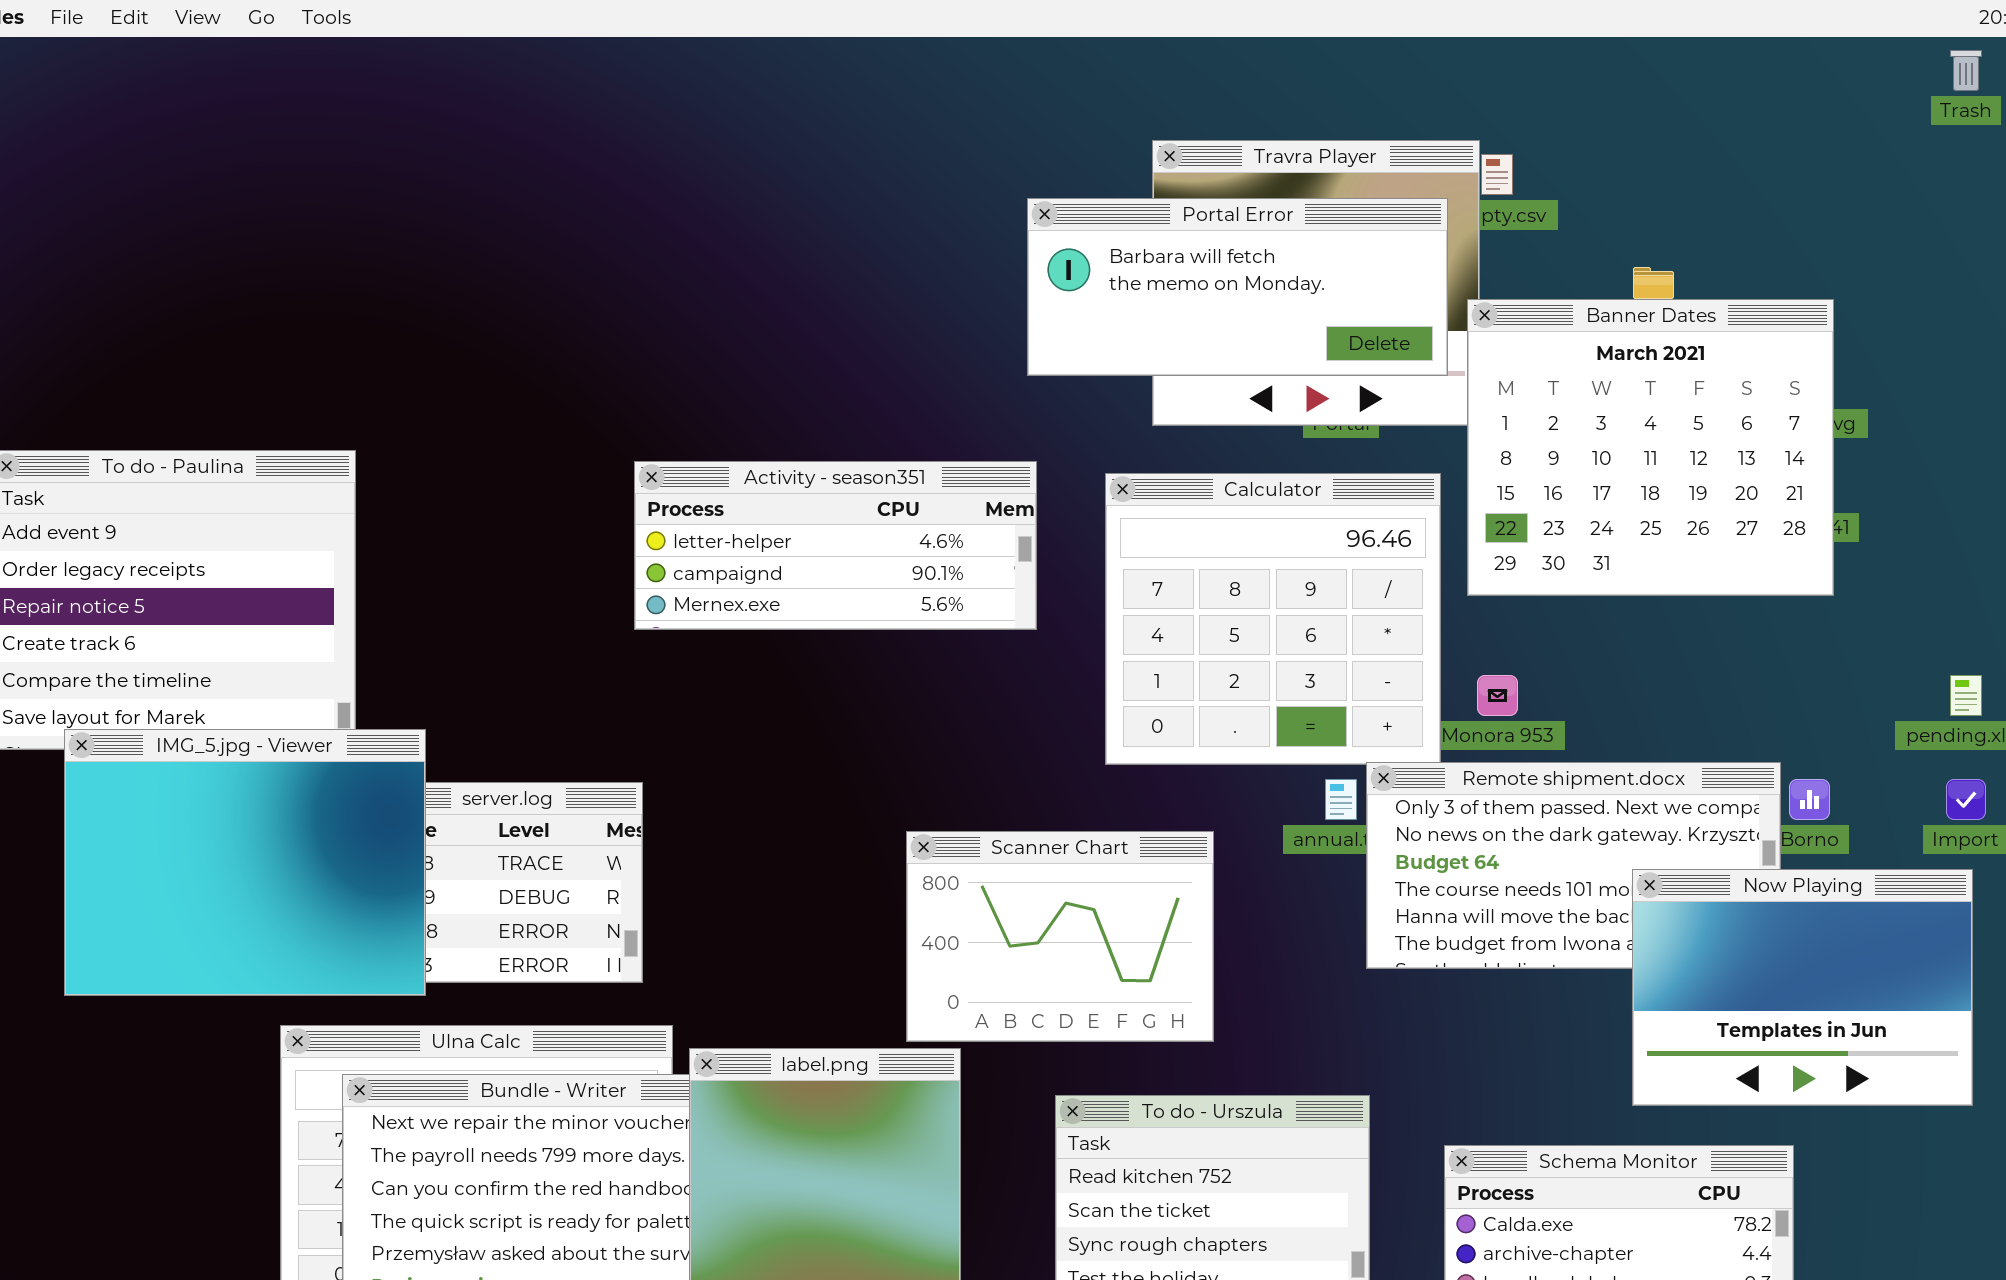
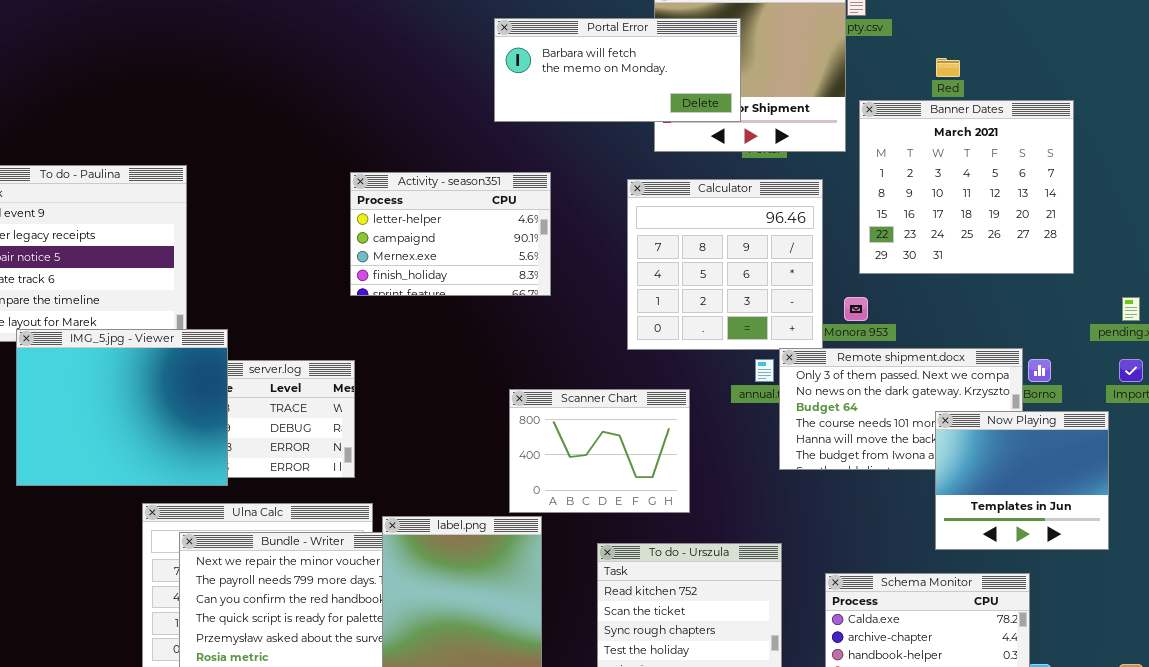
Portal Error: [1027,198,1448,376] -> [494,18,741,122], moved
Banner Dates: [1467,299,1834,596] -> [859,100,1074,274], moved
Activity - season351: [634,461,1037,630] -> [350,172,551,296], resized
Now Playing: [1632,869,1973,1106] -> [935,411,1109,550], resized

